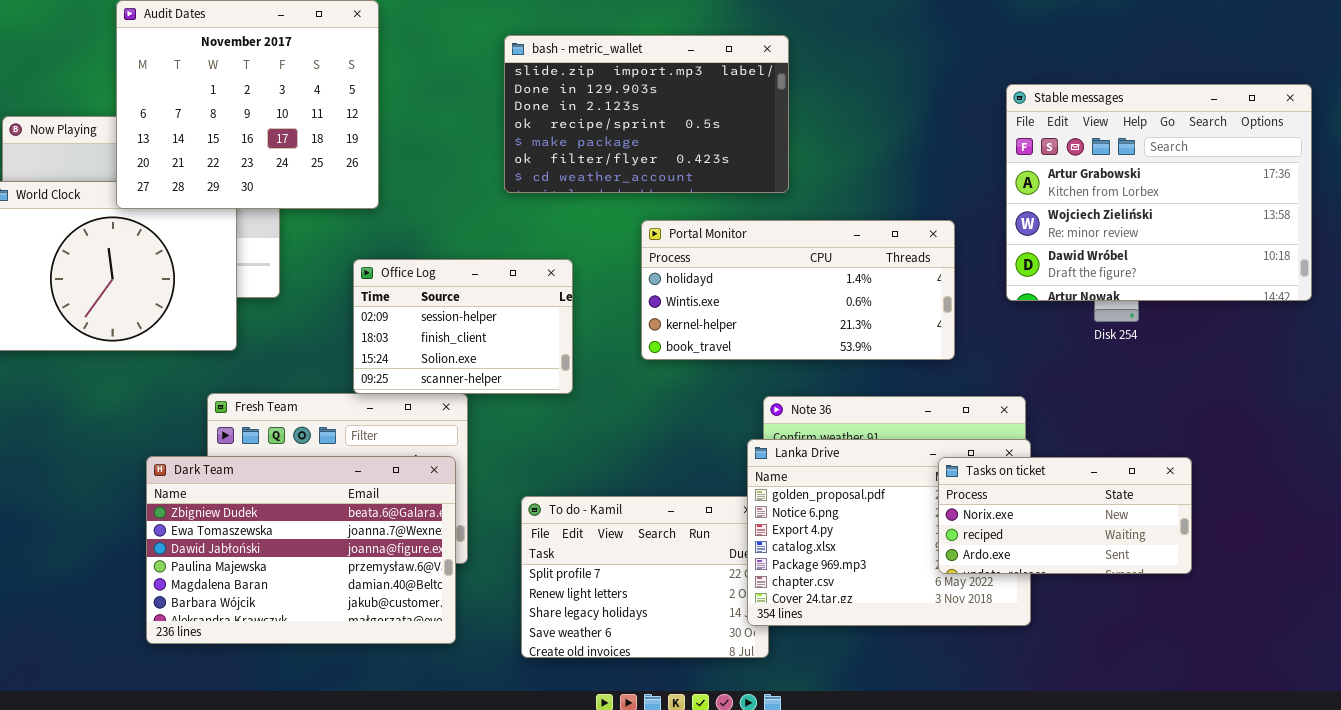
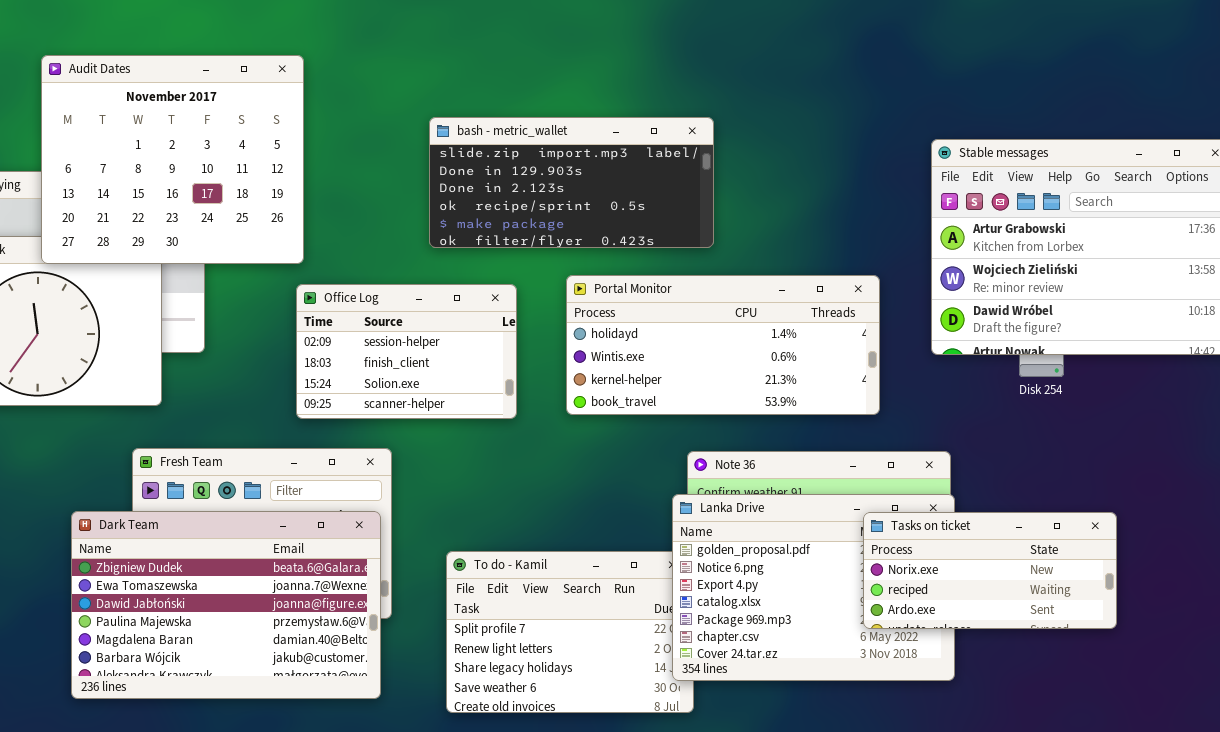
bash - metric_wallet: [504,35,789,193] -> [429,117,714,248], resized
Office Log: [353,259,573,394] -> [296,284,517,419], moved

